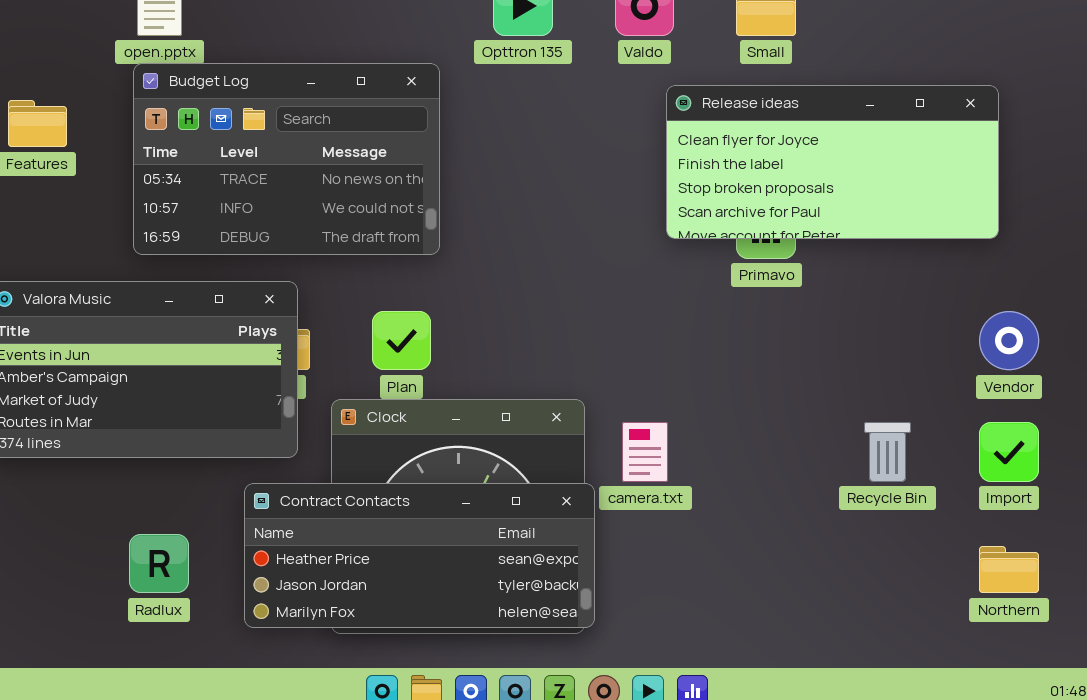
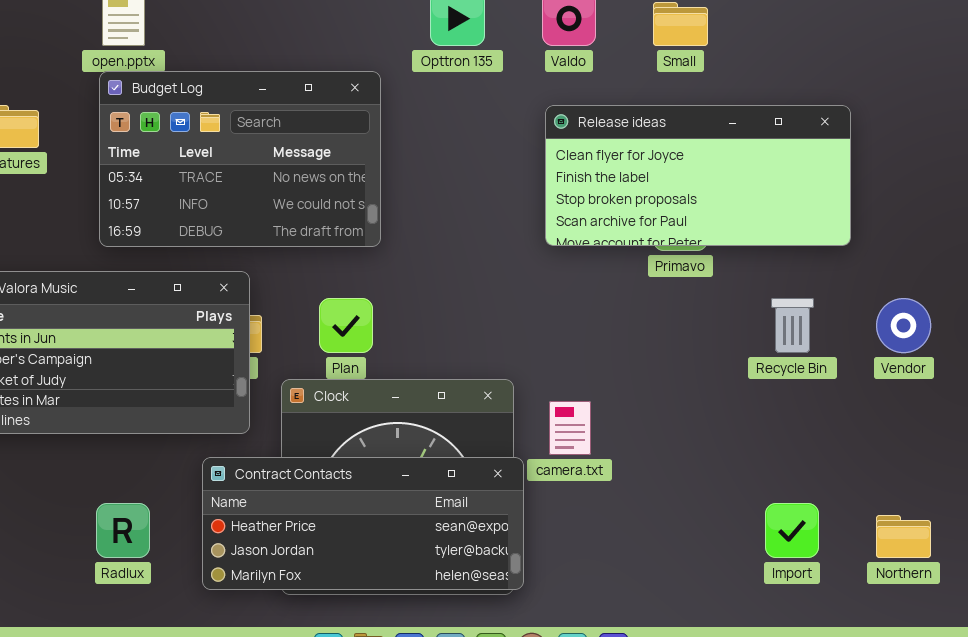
Release ideas: [666,85,999,239] -> [545,105,851,246], moved
Recycle Bin: [864,422,911,482] -> [771,298,814,353], moved
Import: [979,422,1039,482] -> [765,503,819,558], moved

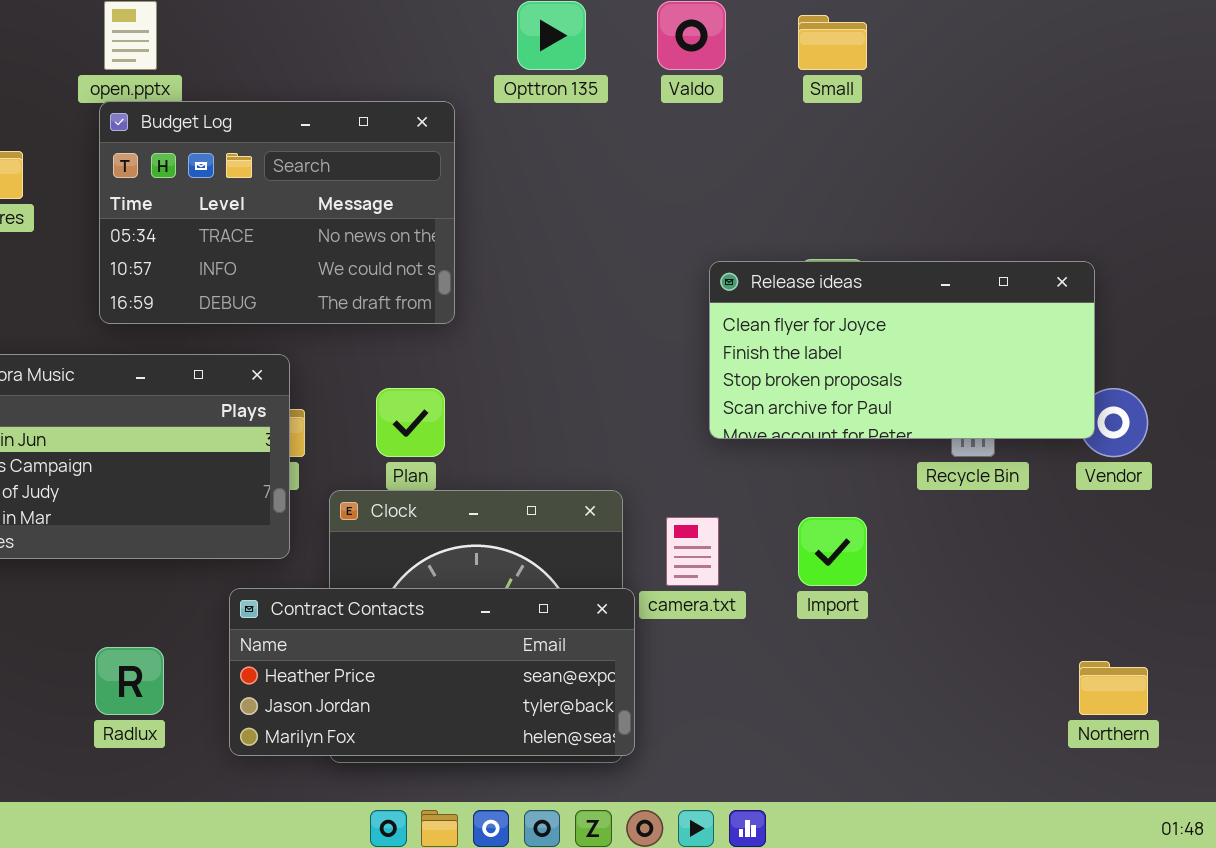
Release ideas: [545,105,851,246] -> [709,261,1095,439], moved
Import: [765,503,819,558] -> [798,517,867,586], moved

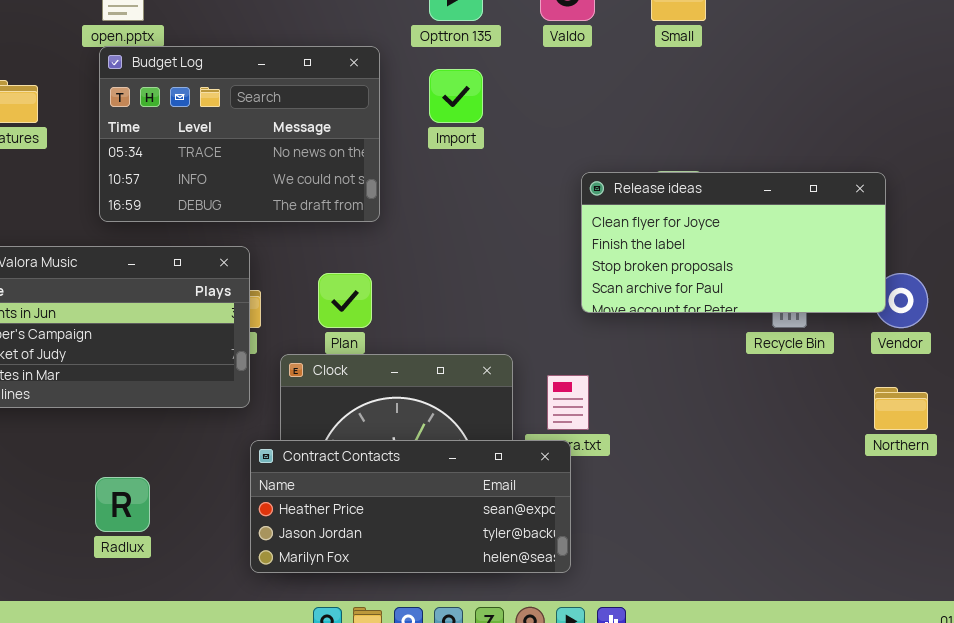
Import: [798,517,867,586] -> [429,69,483,123], moved
Contract Contacts: [229,588,635,756] -> [250,440,571,573], moved
Northern: [1079,661,1148,715] -> [874,387,928,430], moved

